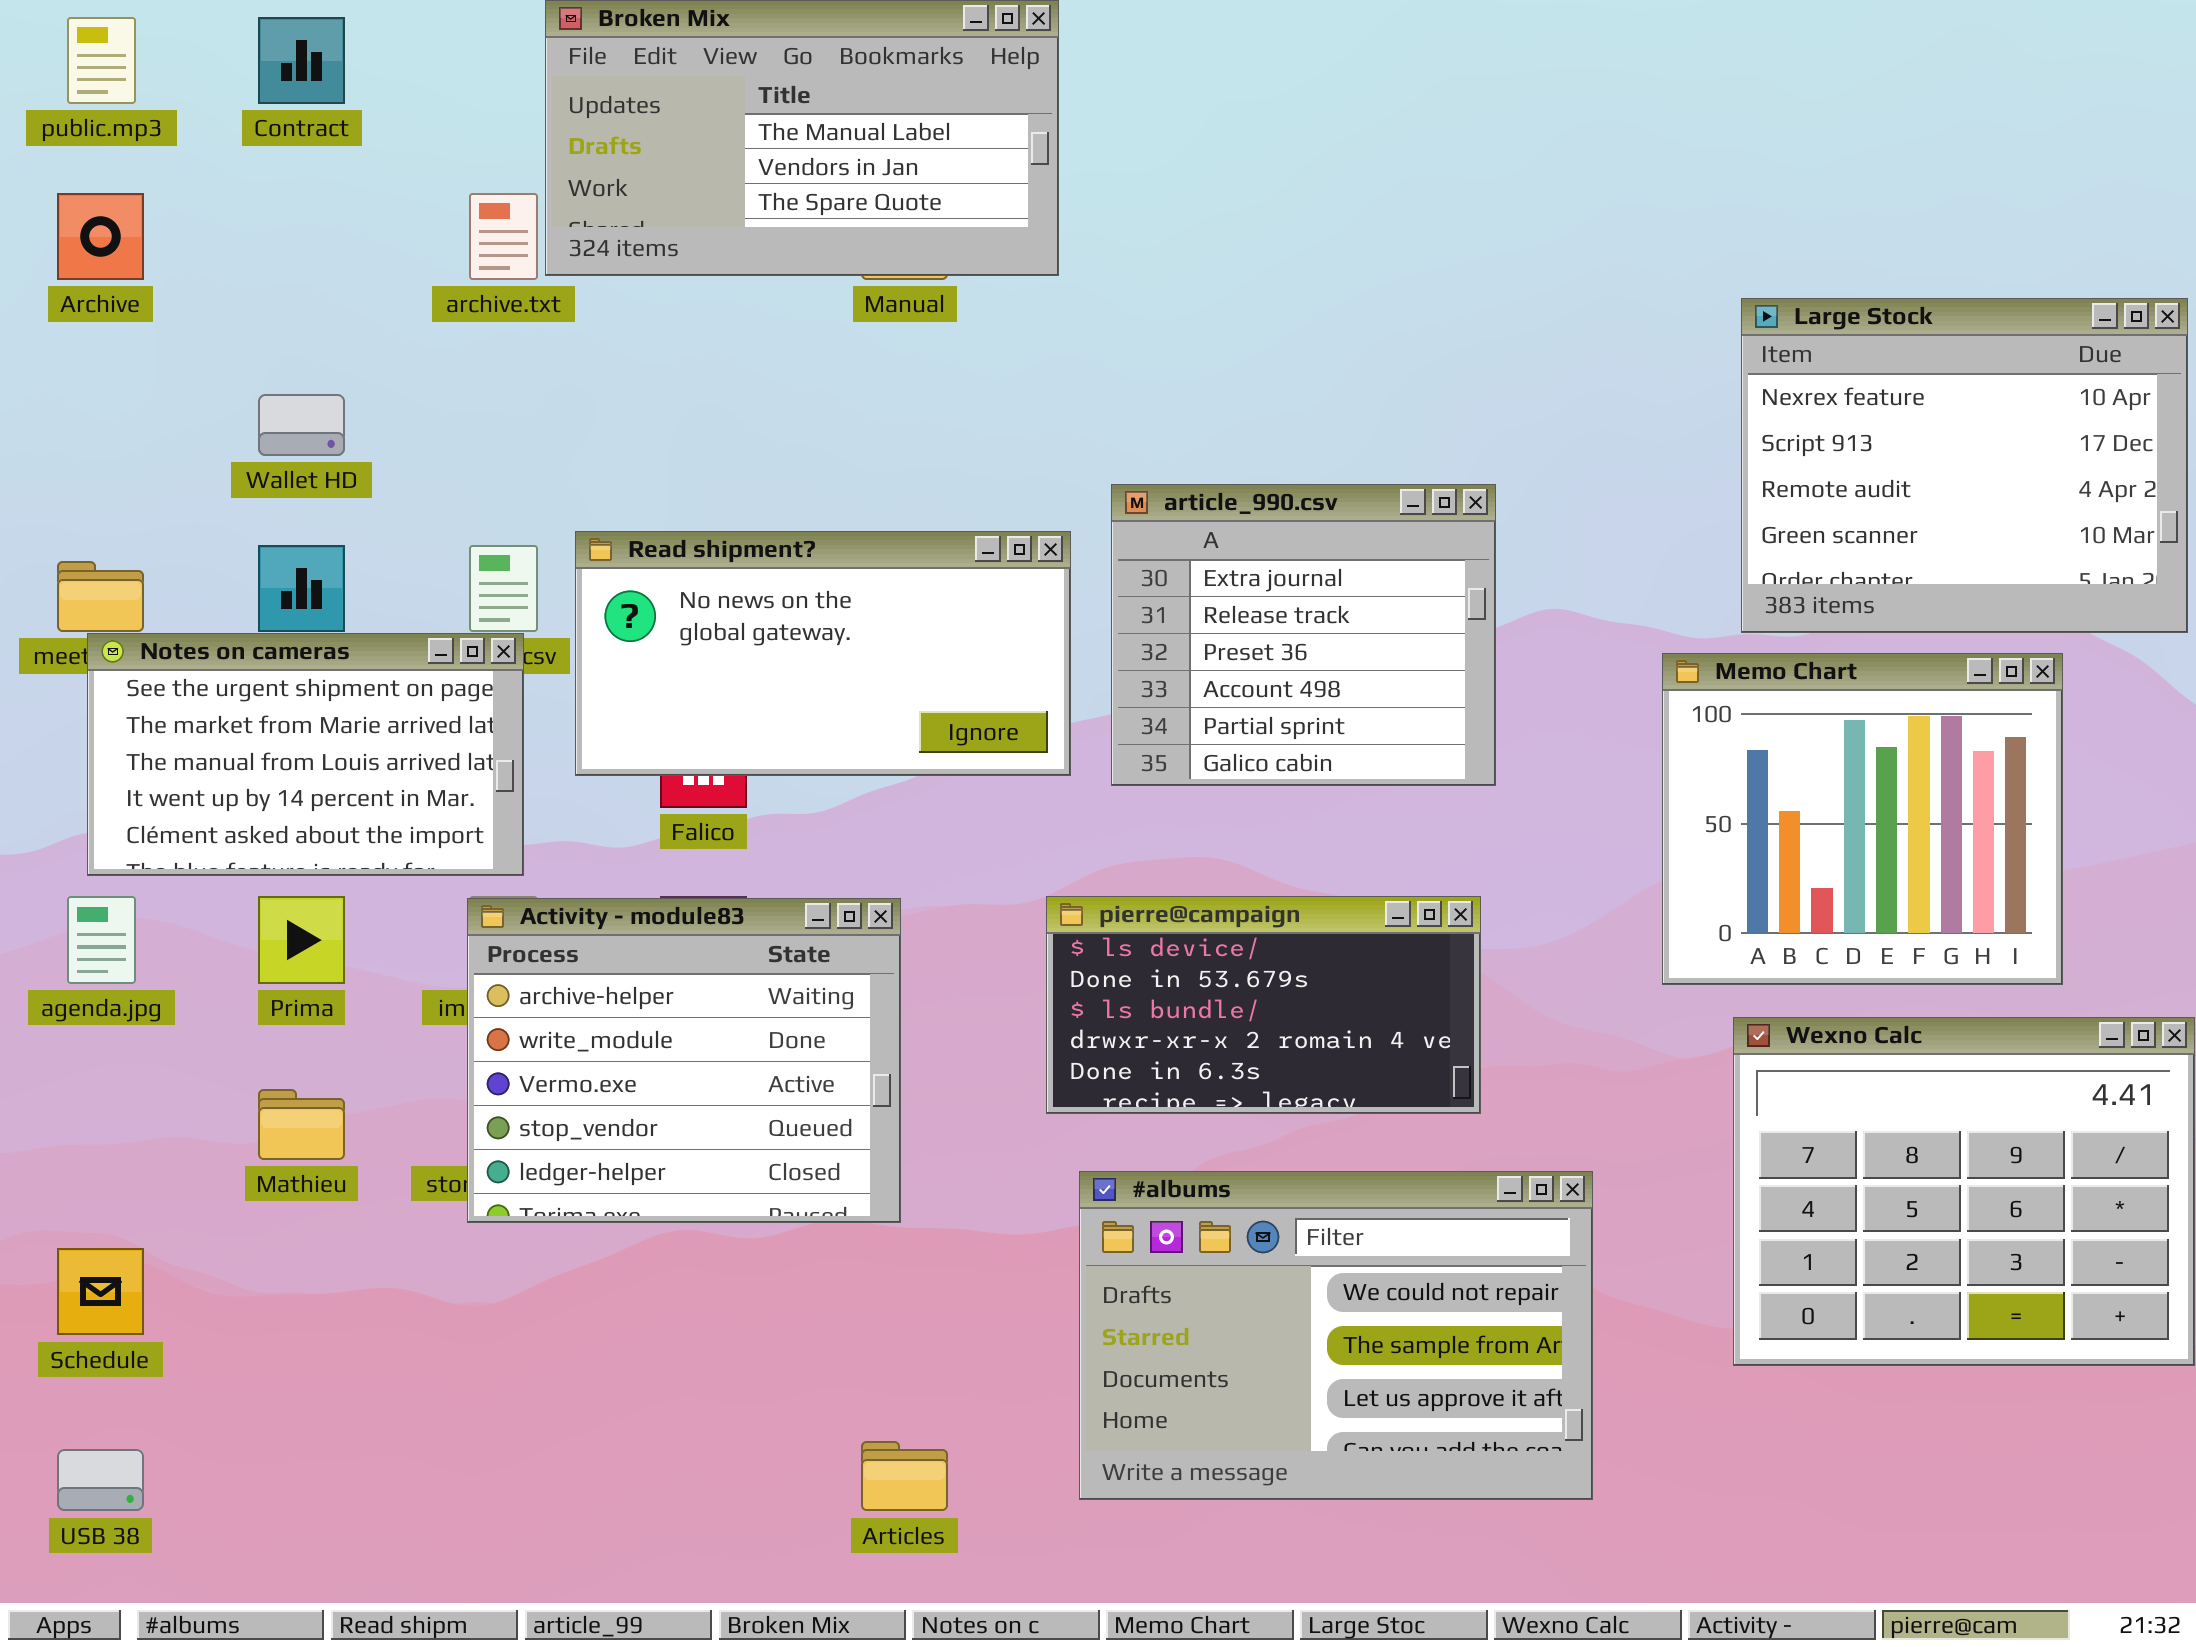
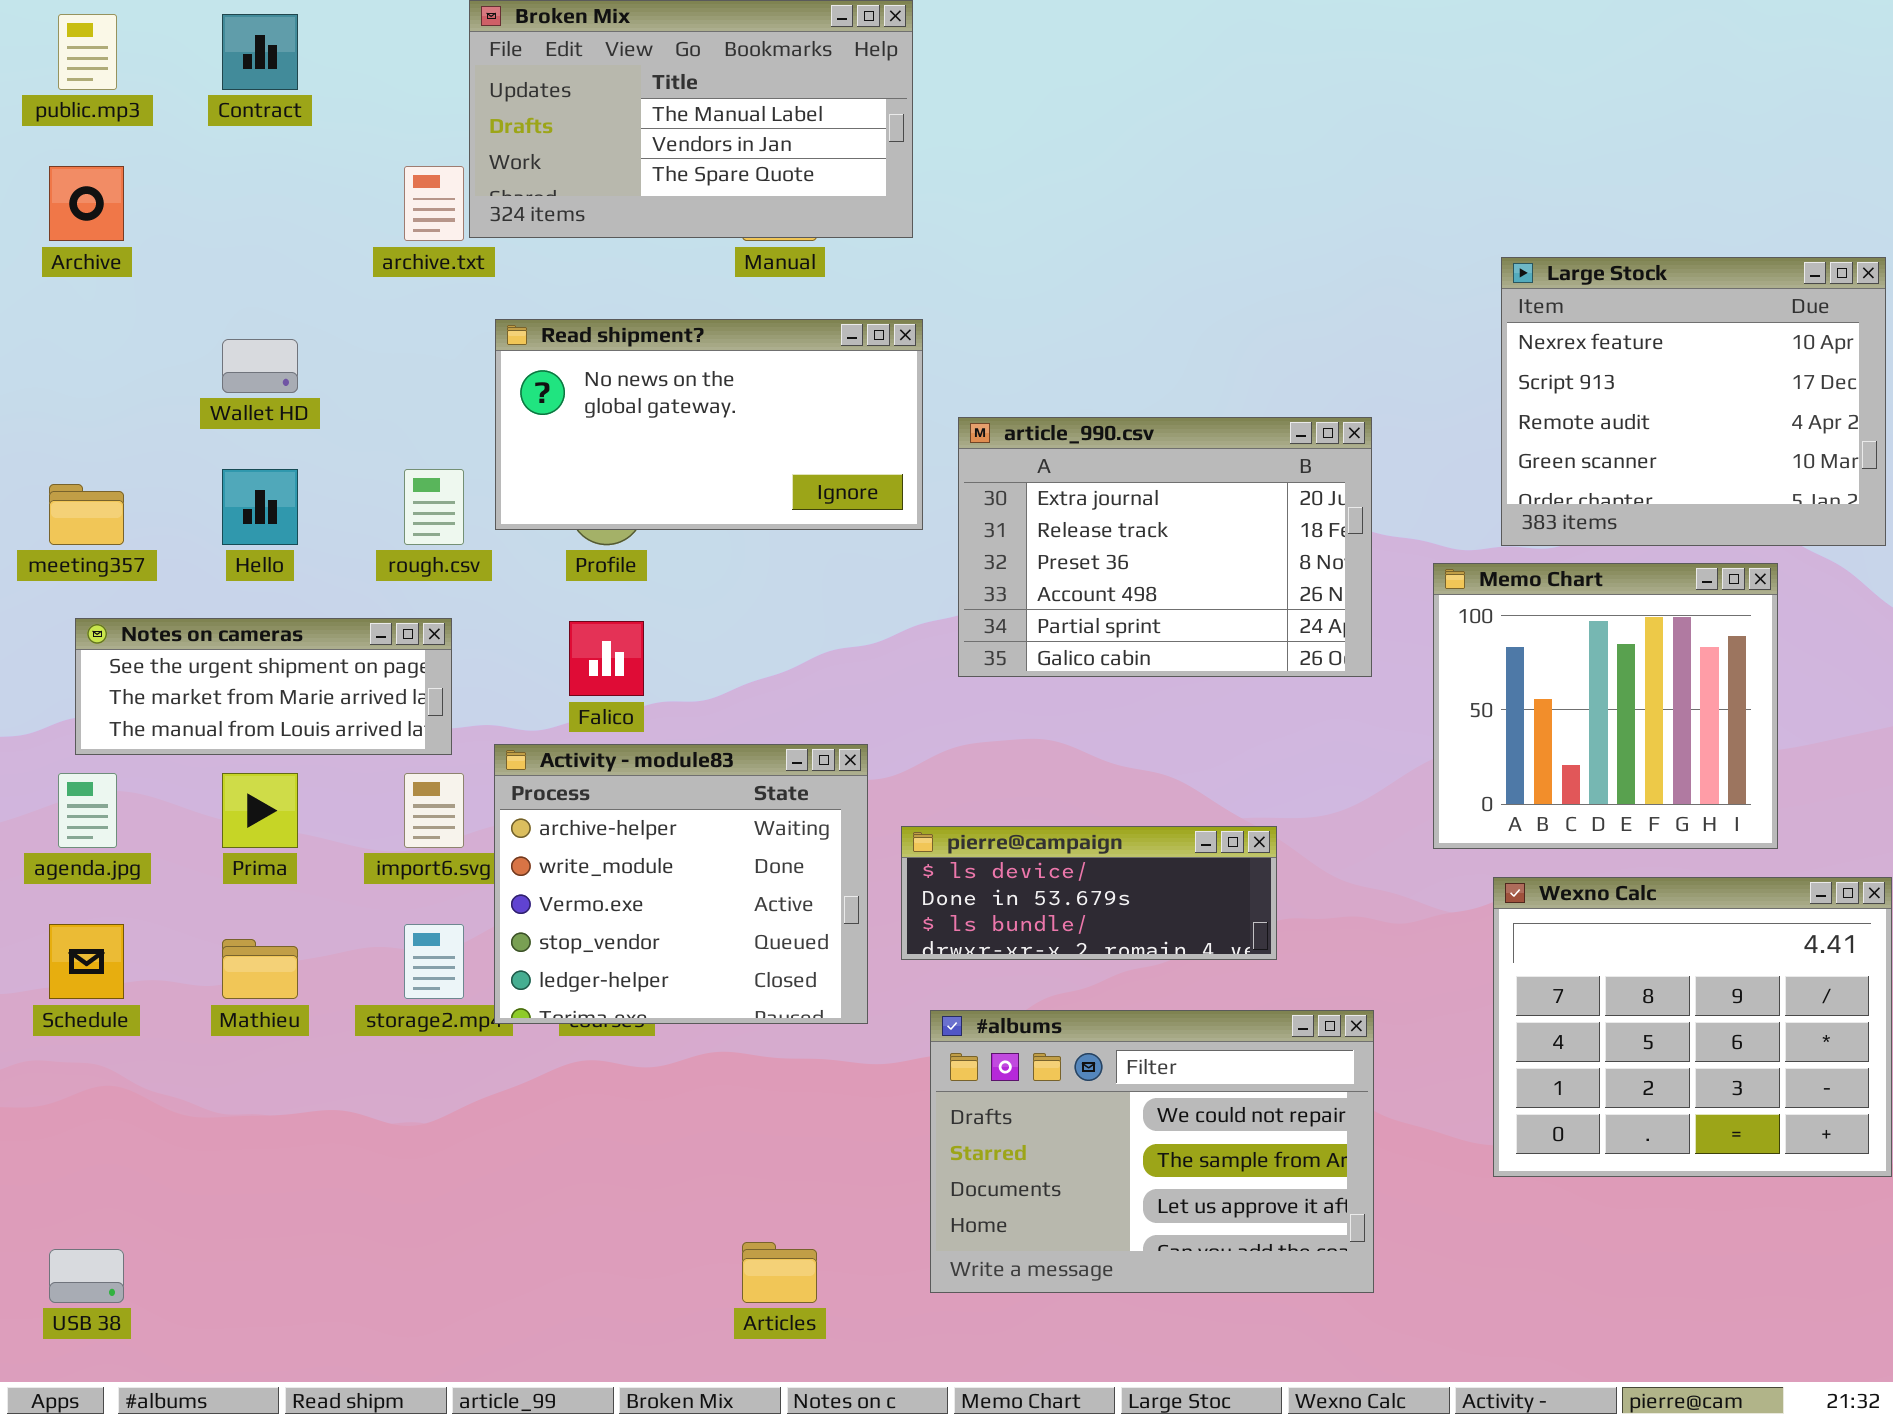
article_990.csv: [1111,484,1496,786] -> [958,417,1372,677], resized
Read shipment?: [575,531,1071,776] -> [495,319,923,530], moved
Notes on cameras: [87,633,524,876] -> [75,618,452,755], resized
pierre@campaign: [1046,896,1481,1114] -> [901,826,1277,960], resized
Activity - module83: [467,898,901,1223] -> [494,744,868,1024], moved
Schedule: [57,1248,144,1335] -> [49,924,124,999], moved

